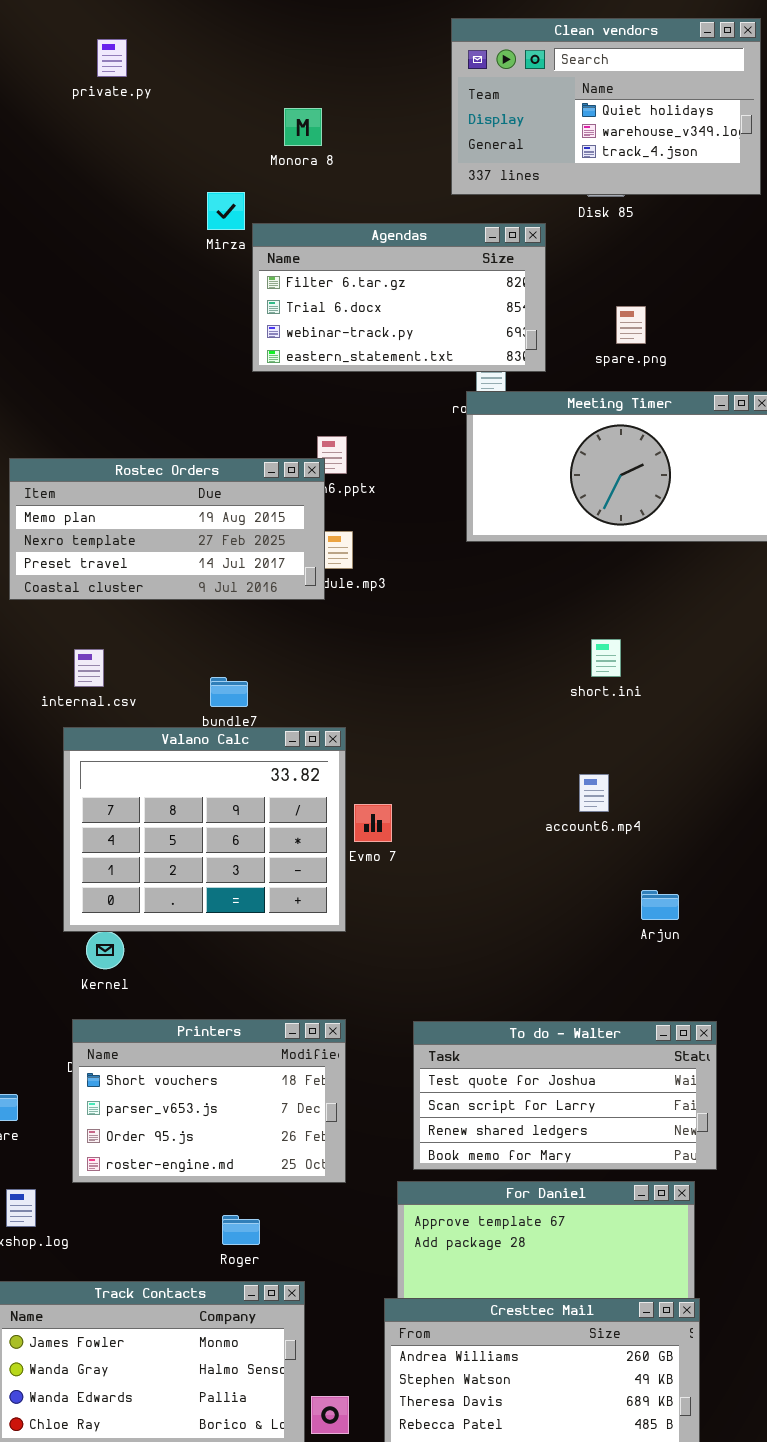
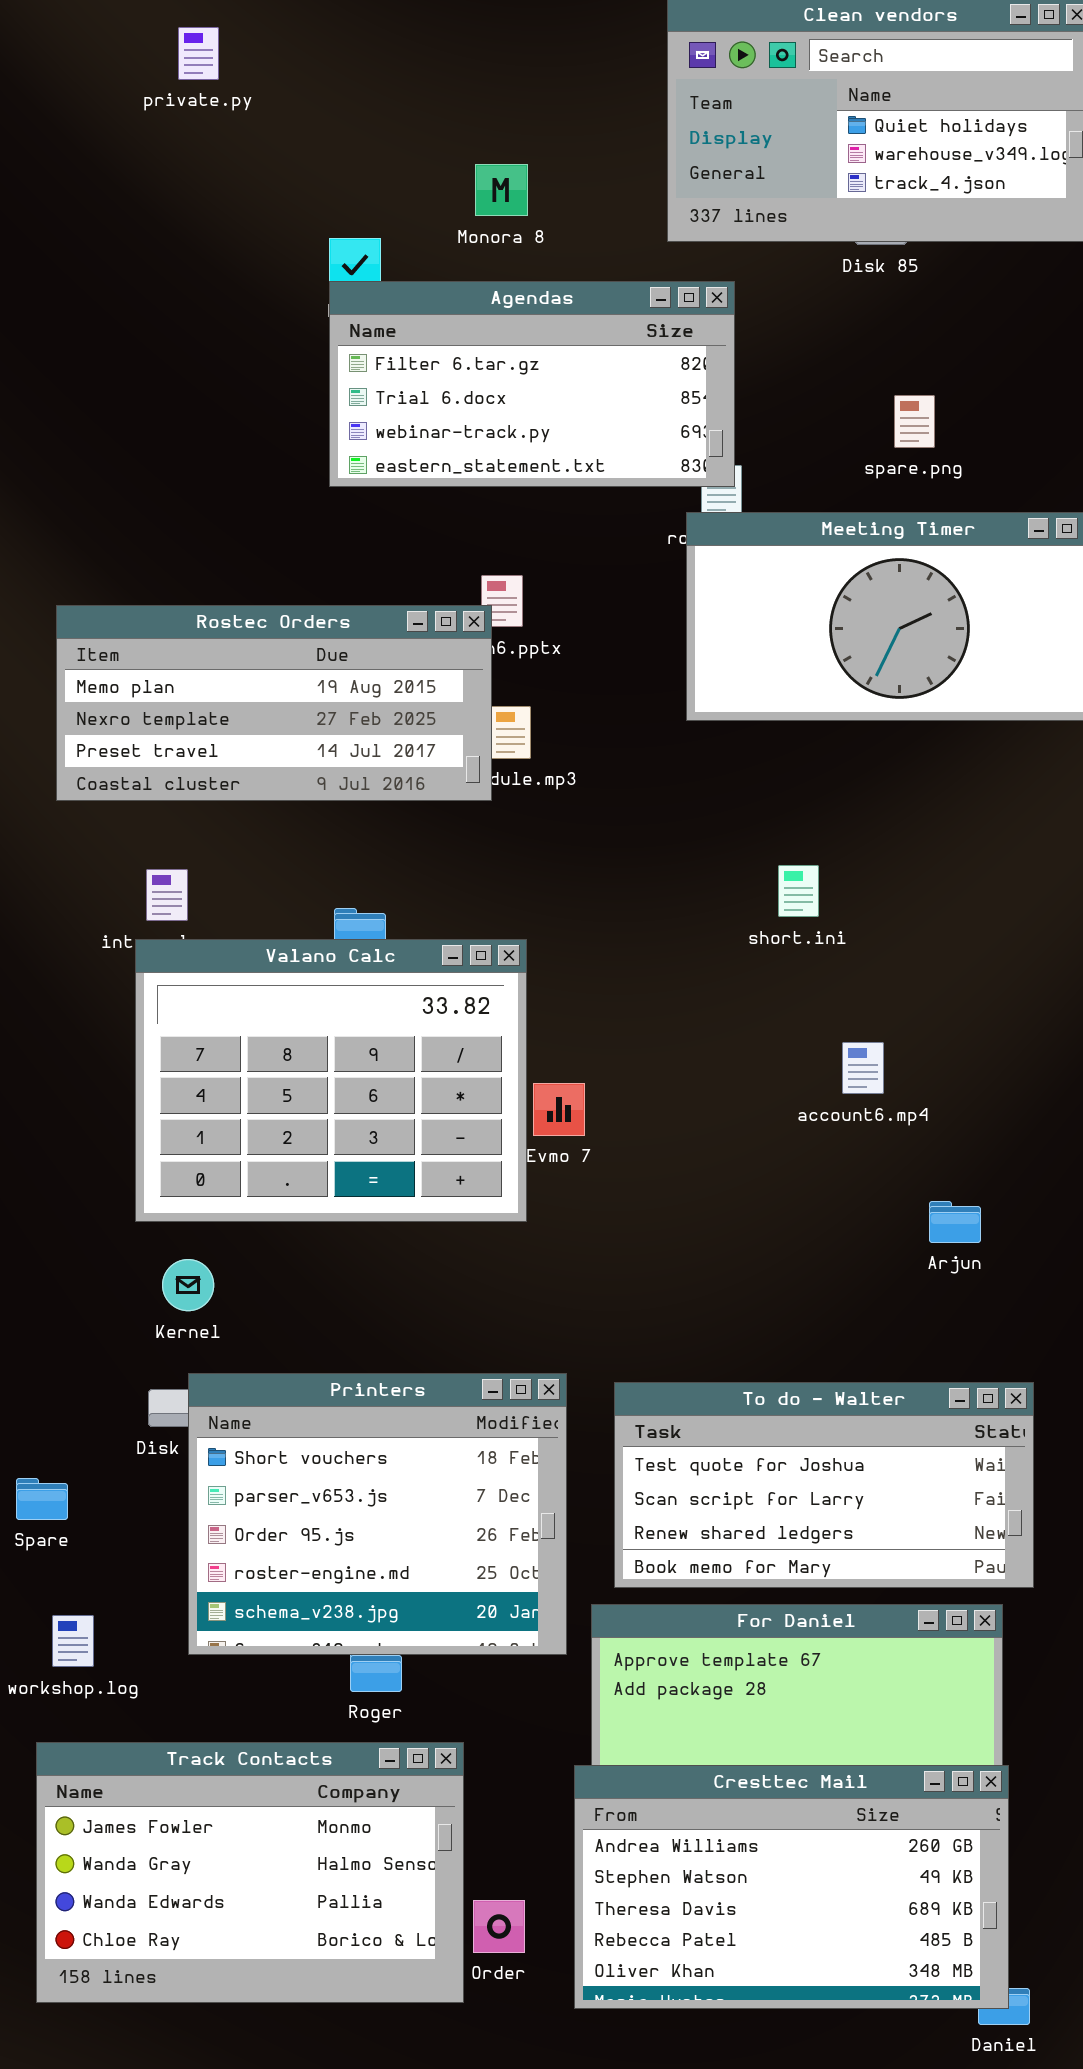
Monora 8: [284,108,322,146] -> [475,164,528,216], moved
Agendas: [252,223,546,372] -> [329,281,735,487], moved
short.ini: [591,639,621,677] -> [778,865,819,917], moved
Valano Calc: [63,727,346,932] -> [135,939,527,1222], moved
Printers: [72,1019,346,1183] -> [188,1373,567,1655], moved, resized

